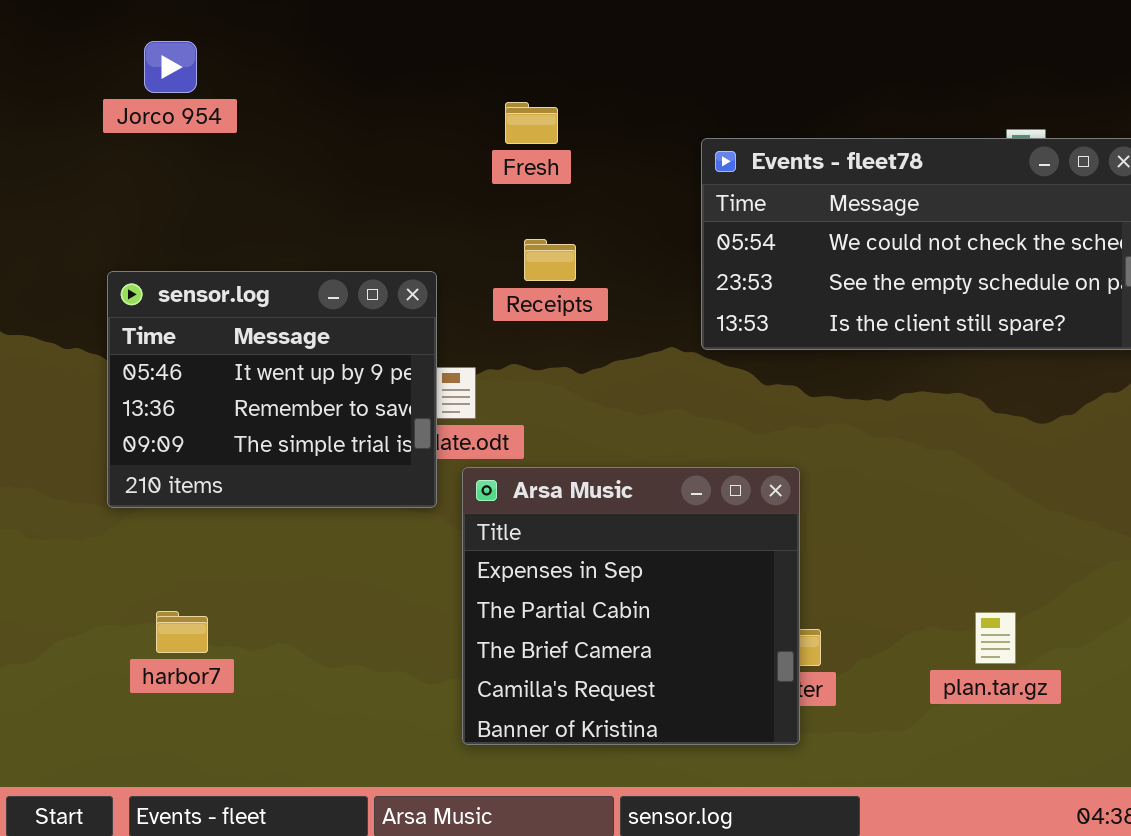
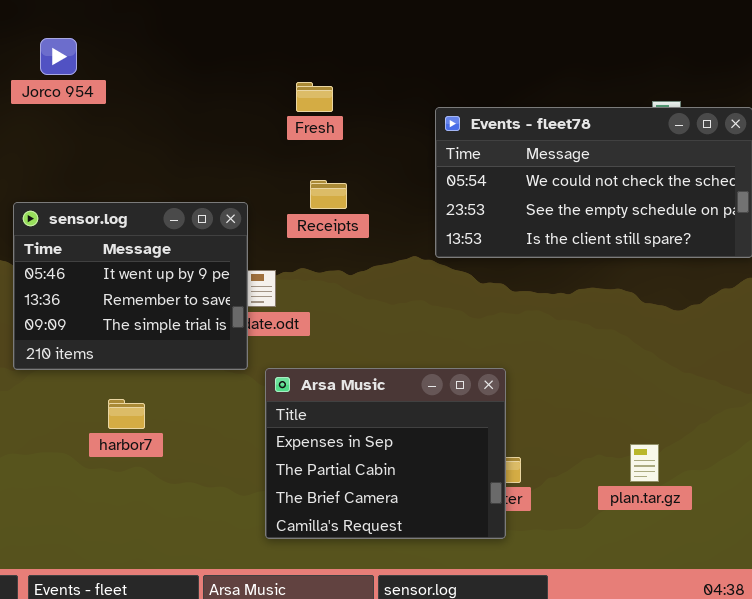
Arsa Music: [462,467,800,745] -> [265,368,506,539], resized
harbor7: [156,611,208,653] -> [108,399,145,429], moved

